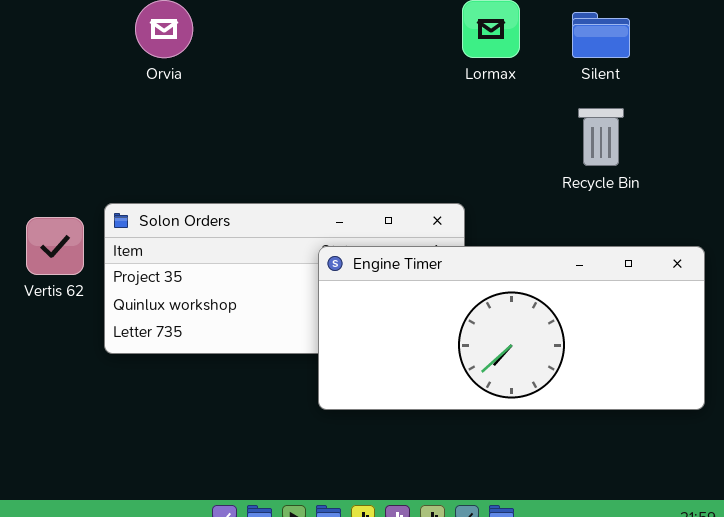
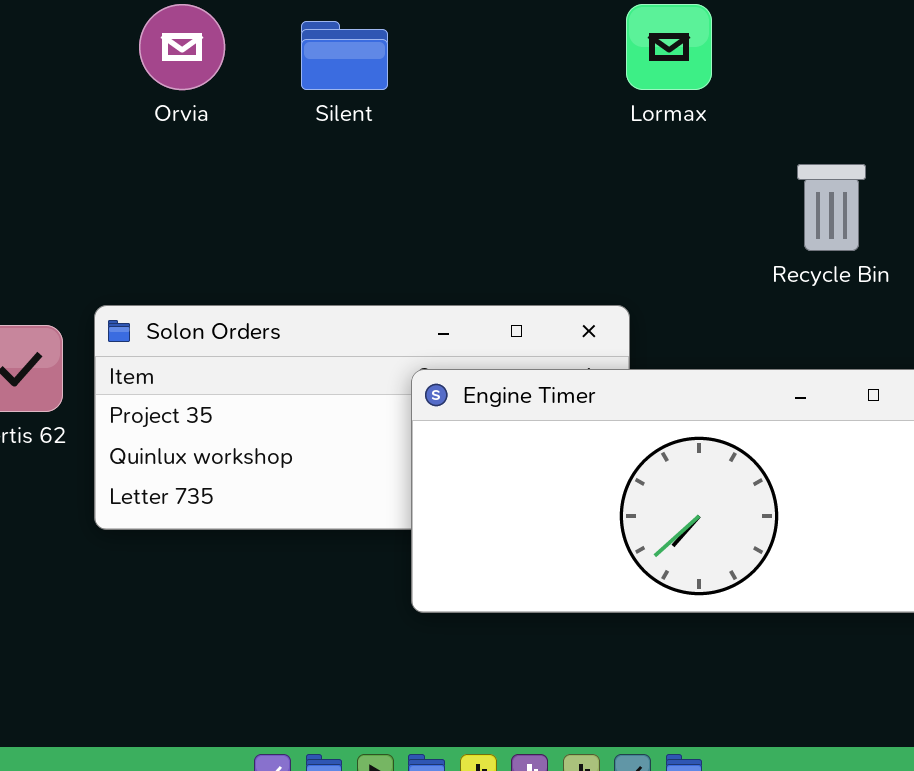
Silent: [572,12,630,58] -> [301,21,388,90], moved

